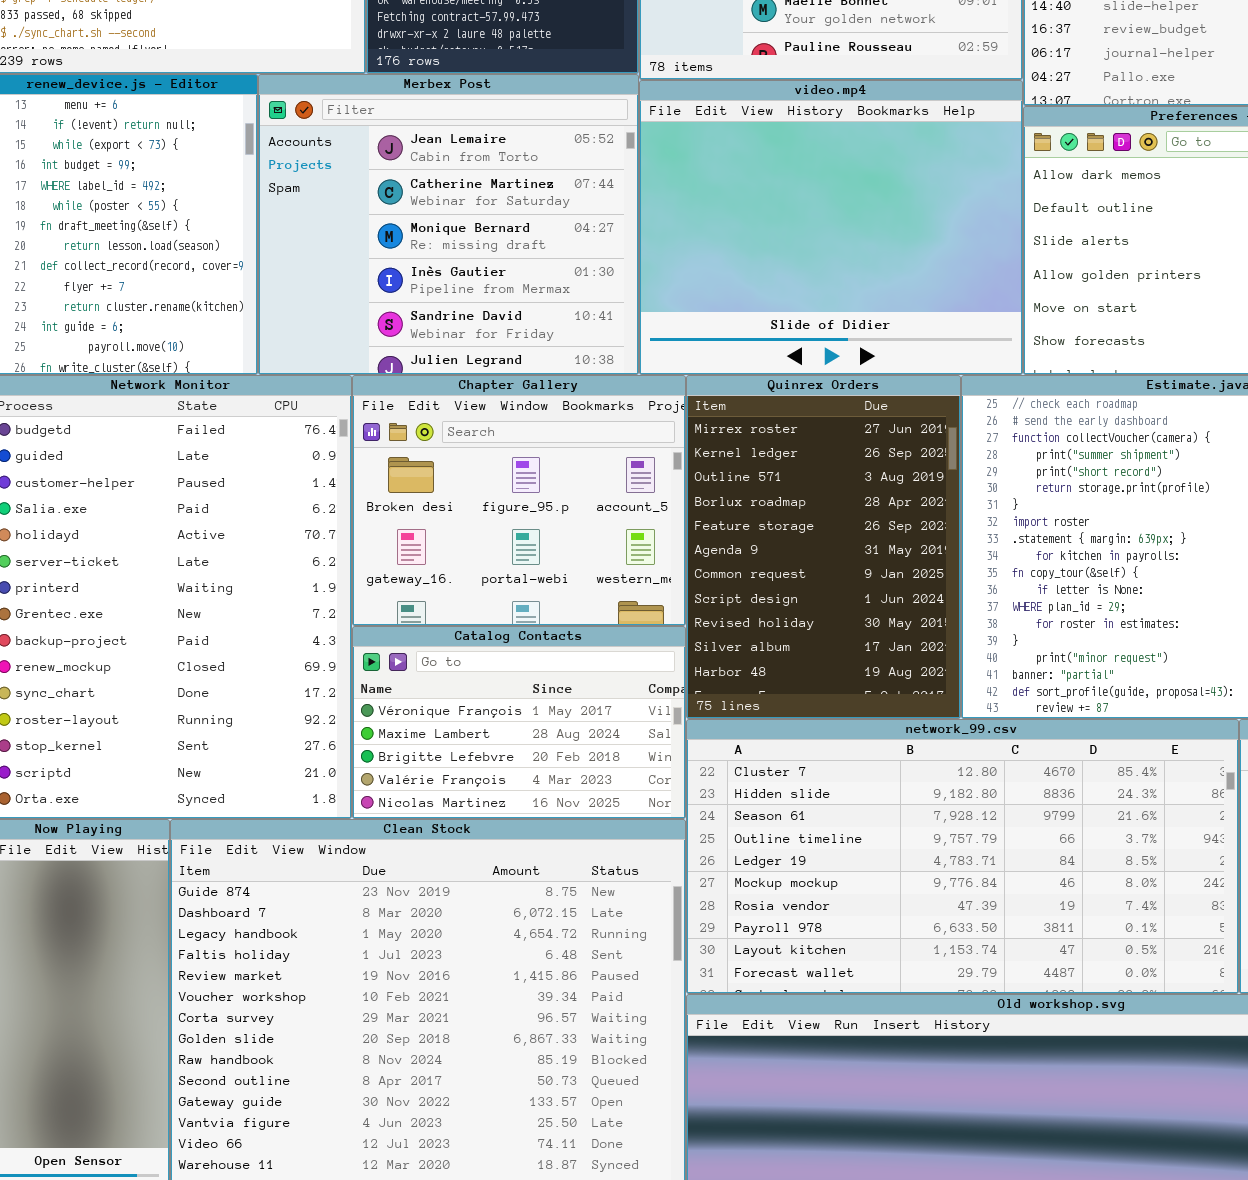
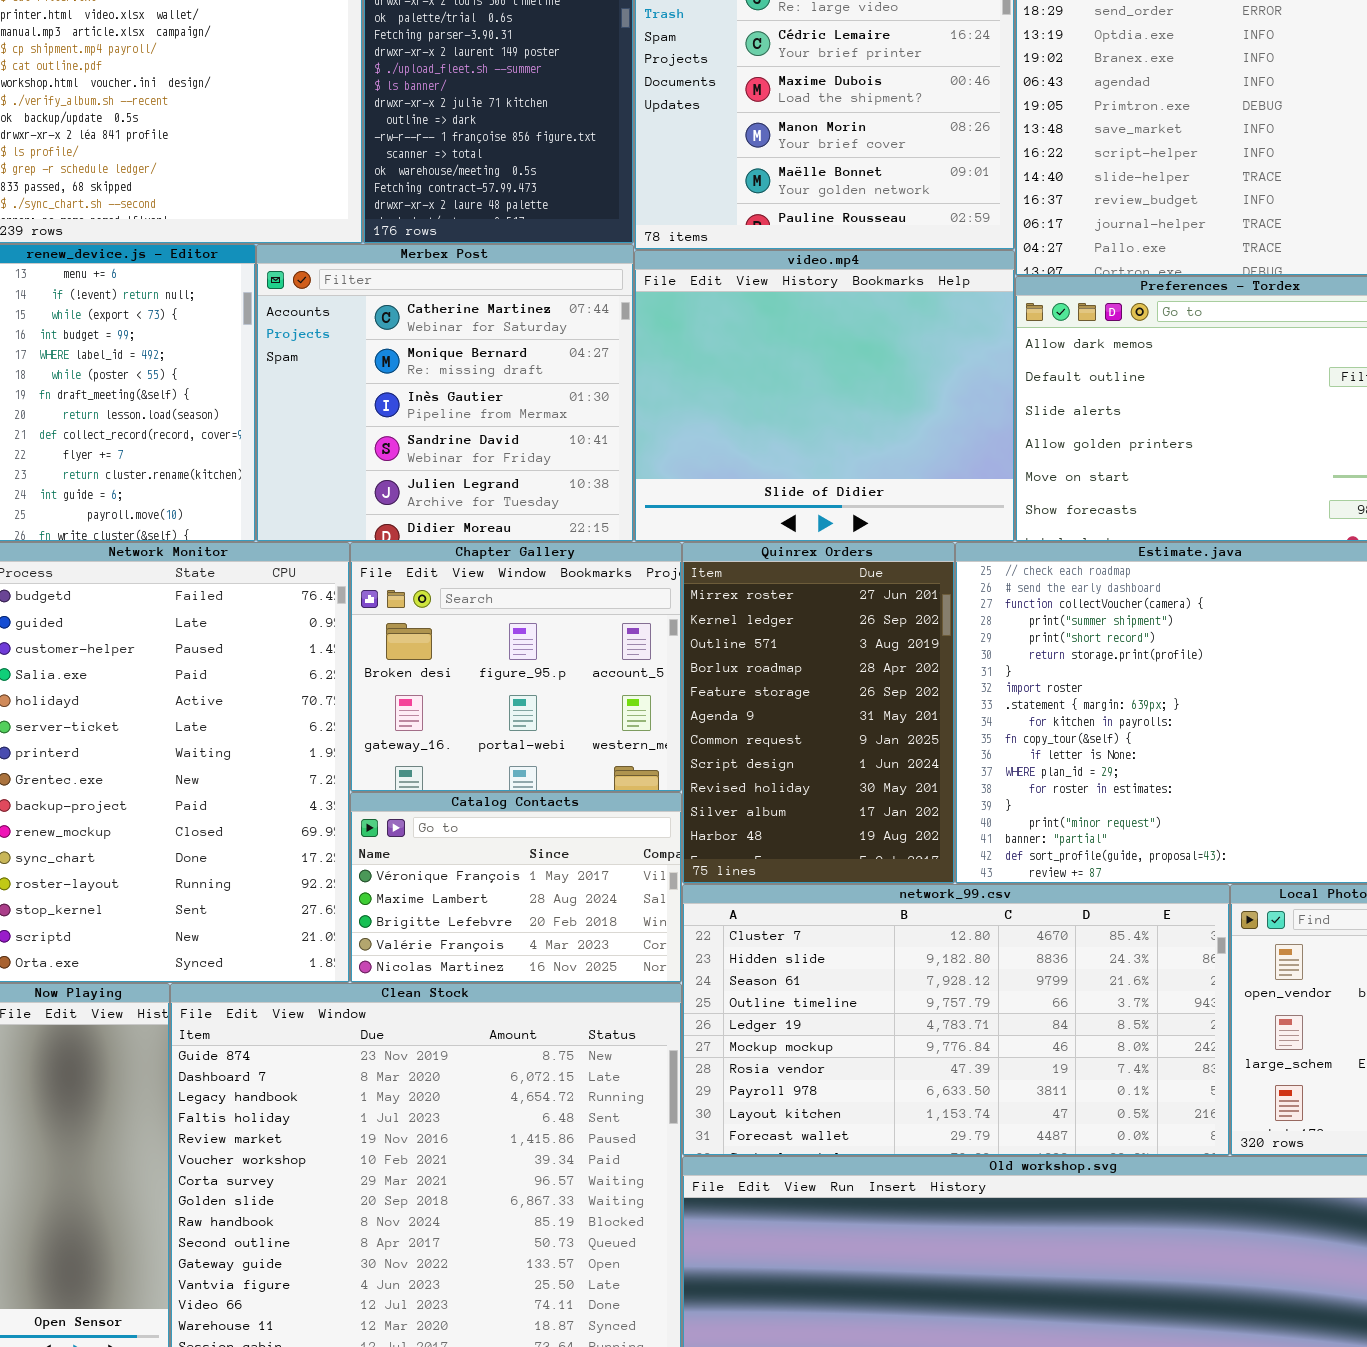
Merbex Post: [258,74,639,375] -> [256,244,634,542], scrolled down 1 row

